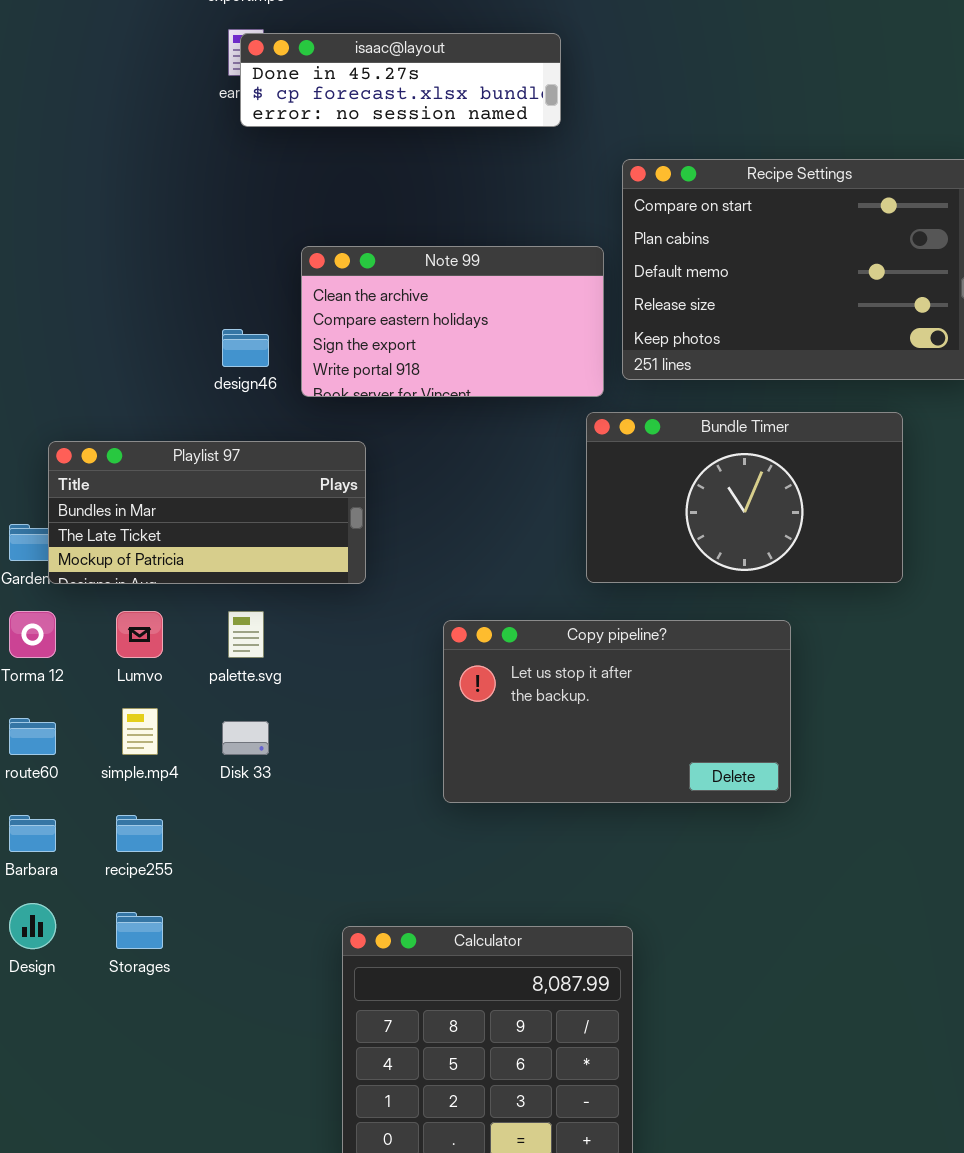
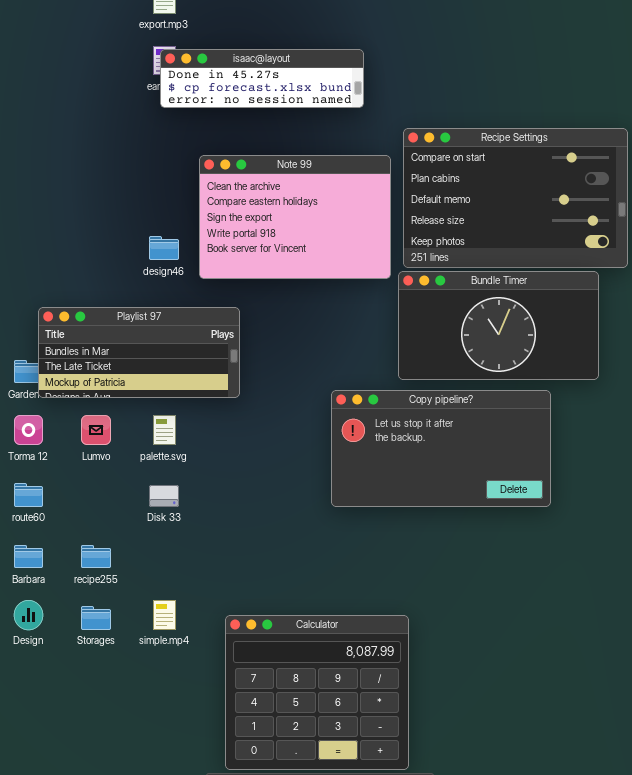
Note 99: [301,246,604,397] -> [199,155,391,279], resized
Bundle Timer: [586,412,903,583] -> [398,271,599,380], moved
Copy pipeline?: [443,620,791,803] -> [331,390,551,507], moved
simple.mp4: [122,708,158,755] -> [153,600,176,630], moved

